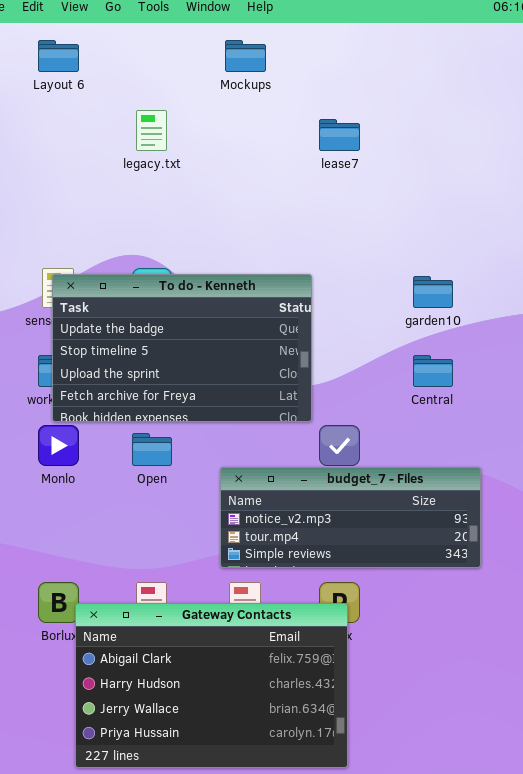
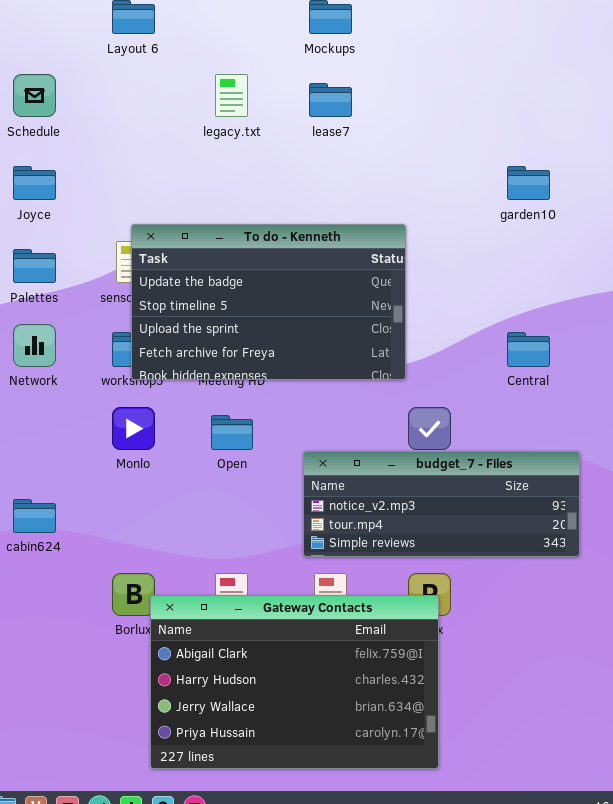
lease7: [319,119,360,151] -> [309,83,352,117], moved
To do - Kenneth: [52,274,312,422] -> [131,224,406,380], moved
garden10: [413,276,453,308] -> [507,166,550,200], moved

